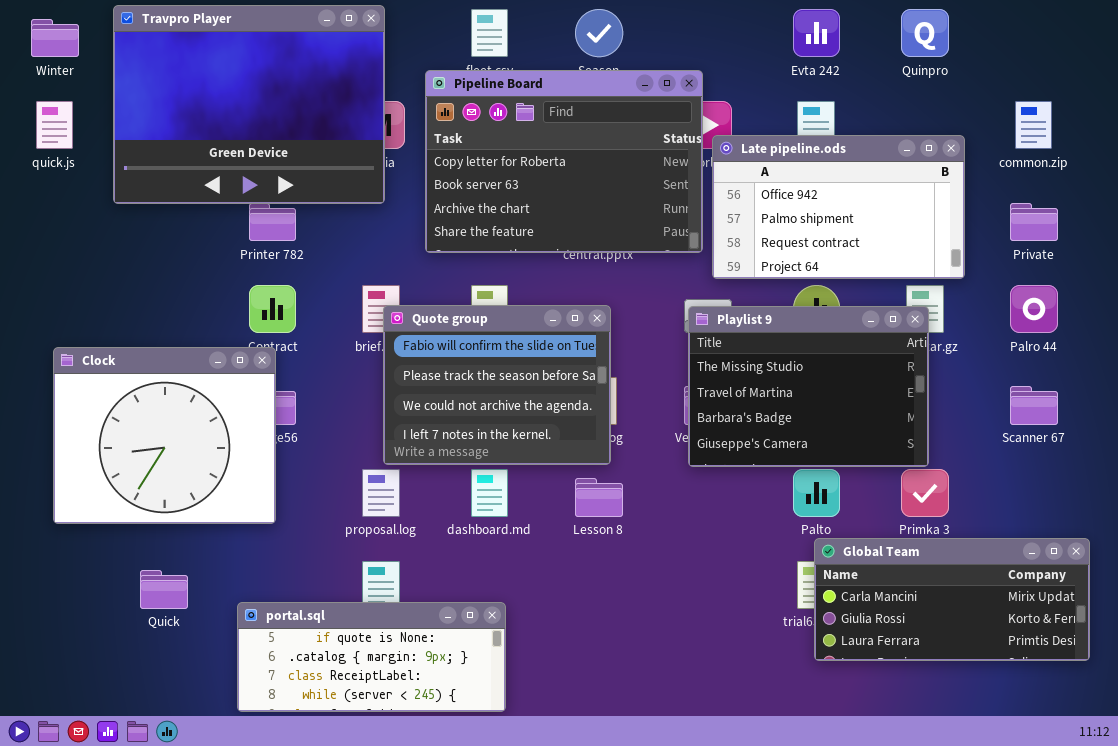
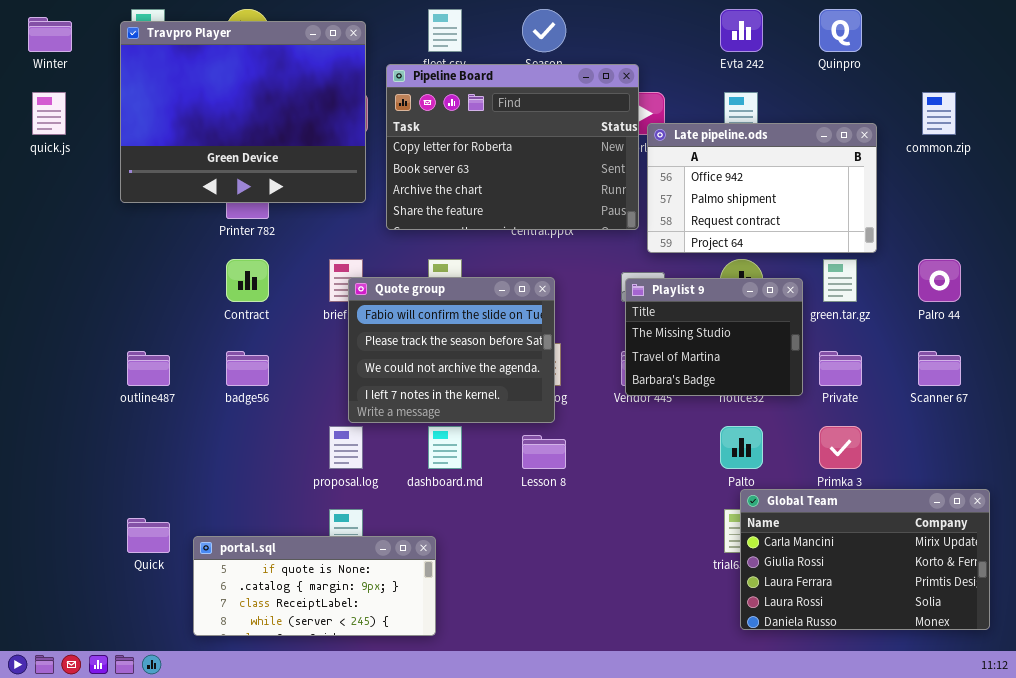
Travpro Player: [113,5,385,204] -> [120,21,366,203], moved
Private: [1010,203,1058,241] -> [819,351,862,386], moved
Playlist 9: [688,306,929,467] -> [625,278,803,396], resized
Clock: [53,347,276,524] -> none, closed
Global Team: [814,538,1090,661] -> [740,489,990,630], resized
portal.sql: [237,602,506,712] -> [193,536,436,636], moved

